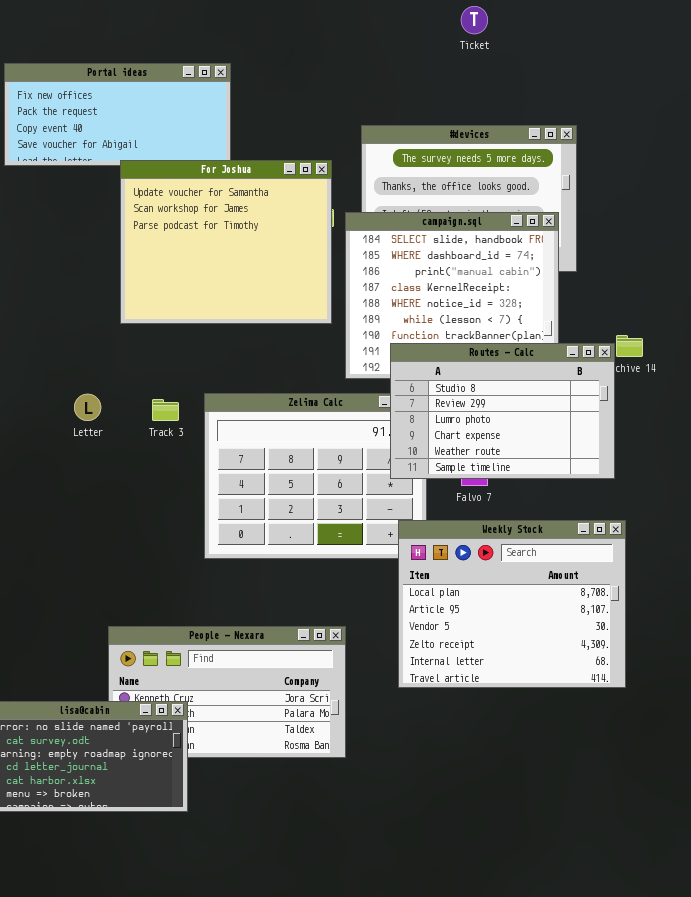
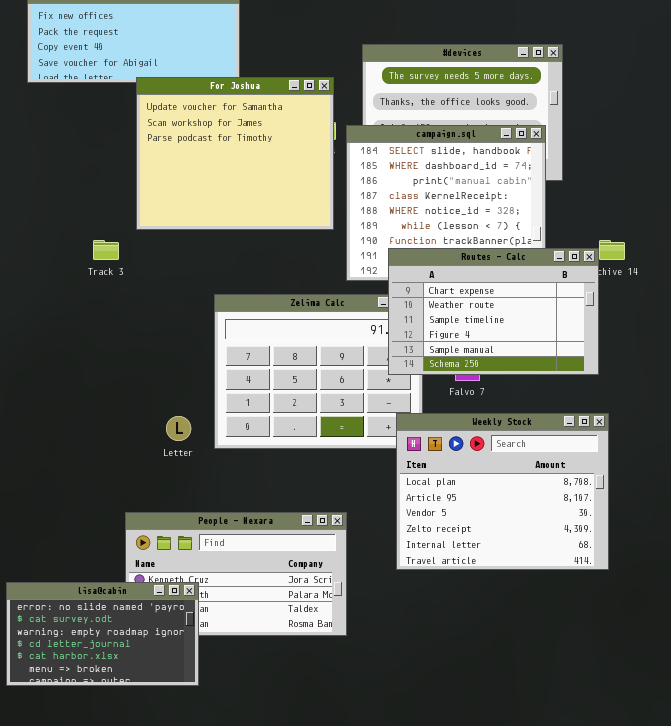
Routes - Calc: [390,343,615,479] -> [388,248,599,375], scrolled down 3 rows
Letter: [74,394,101,421] -> [166,416,191,441], moved
Track 3: [152,399,179,421] -> [93,240,119,260], moved

